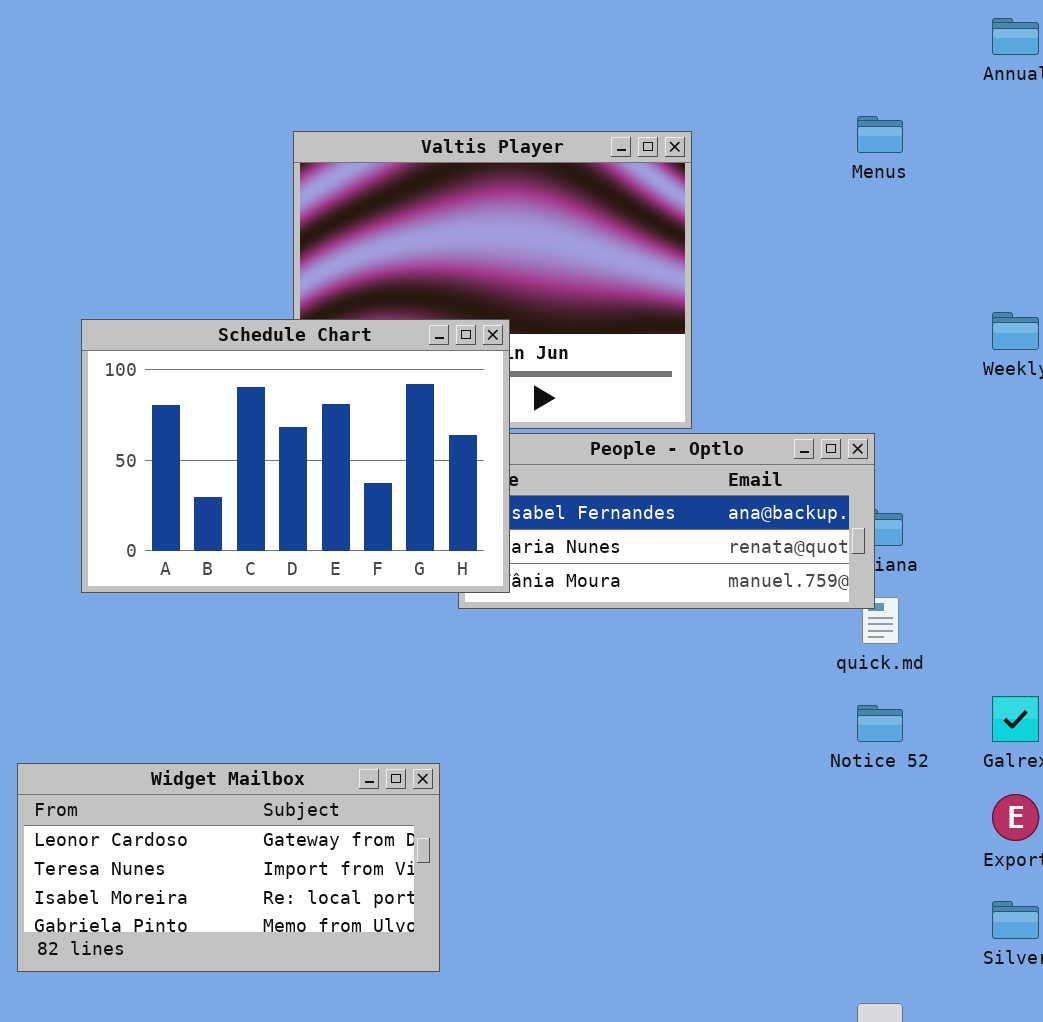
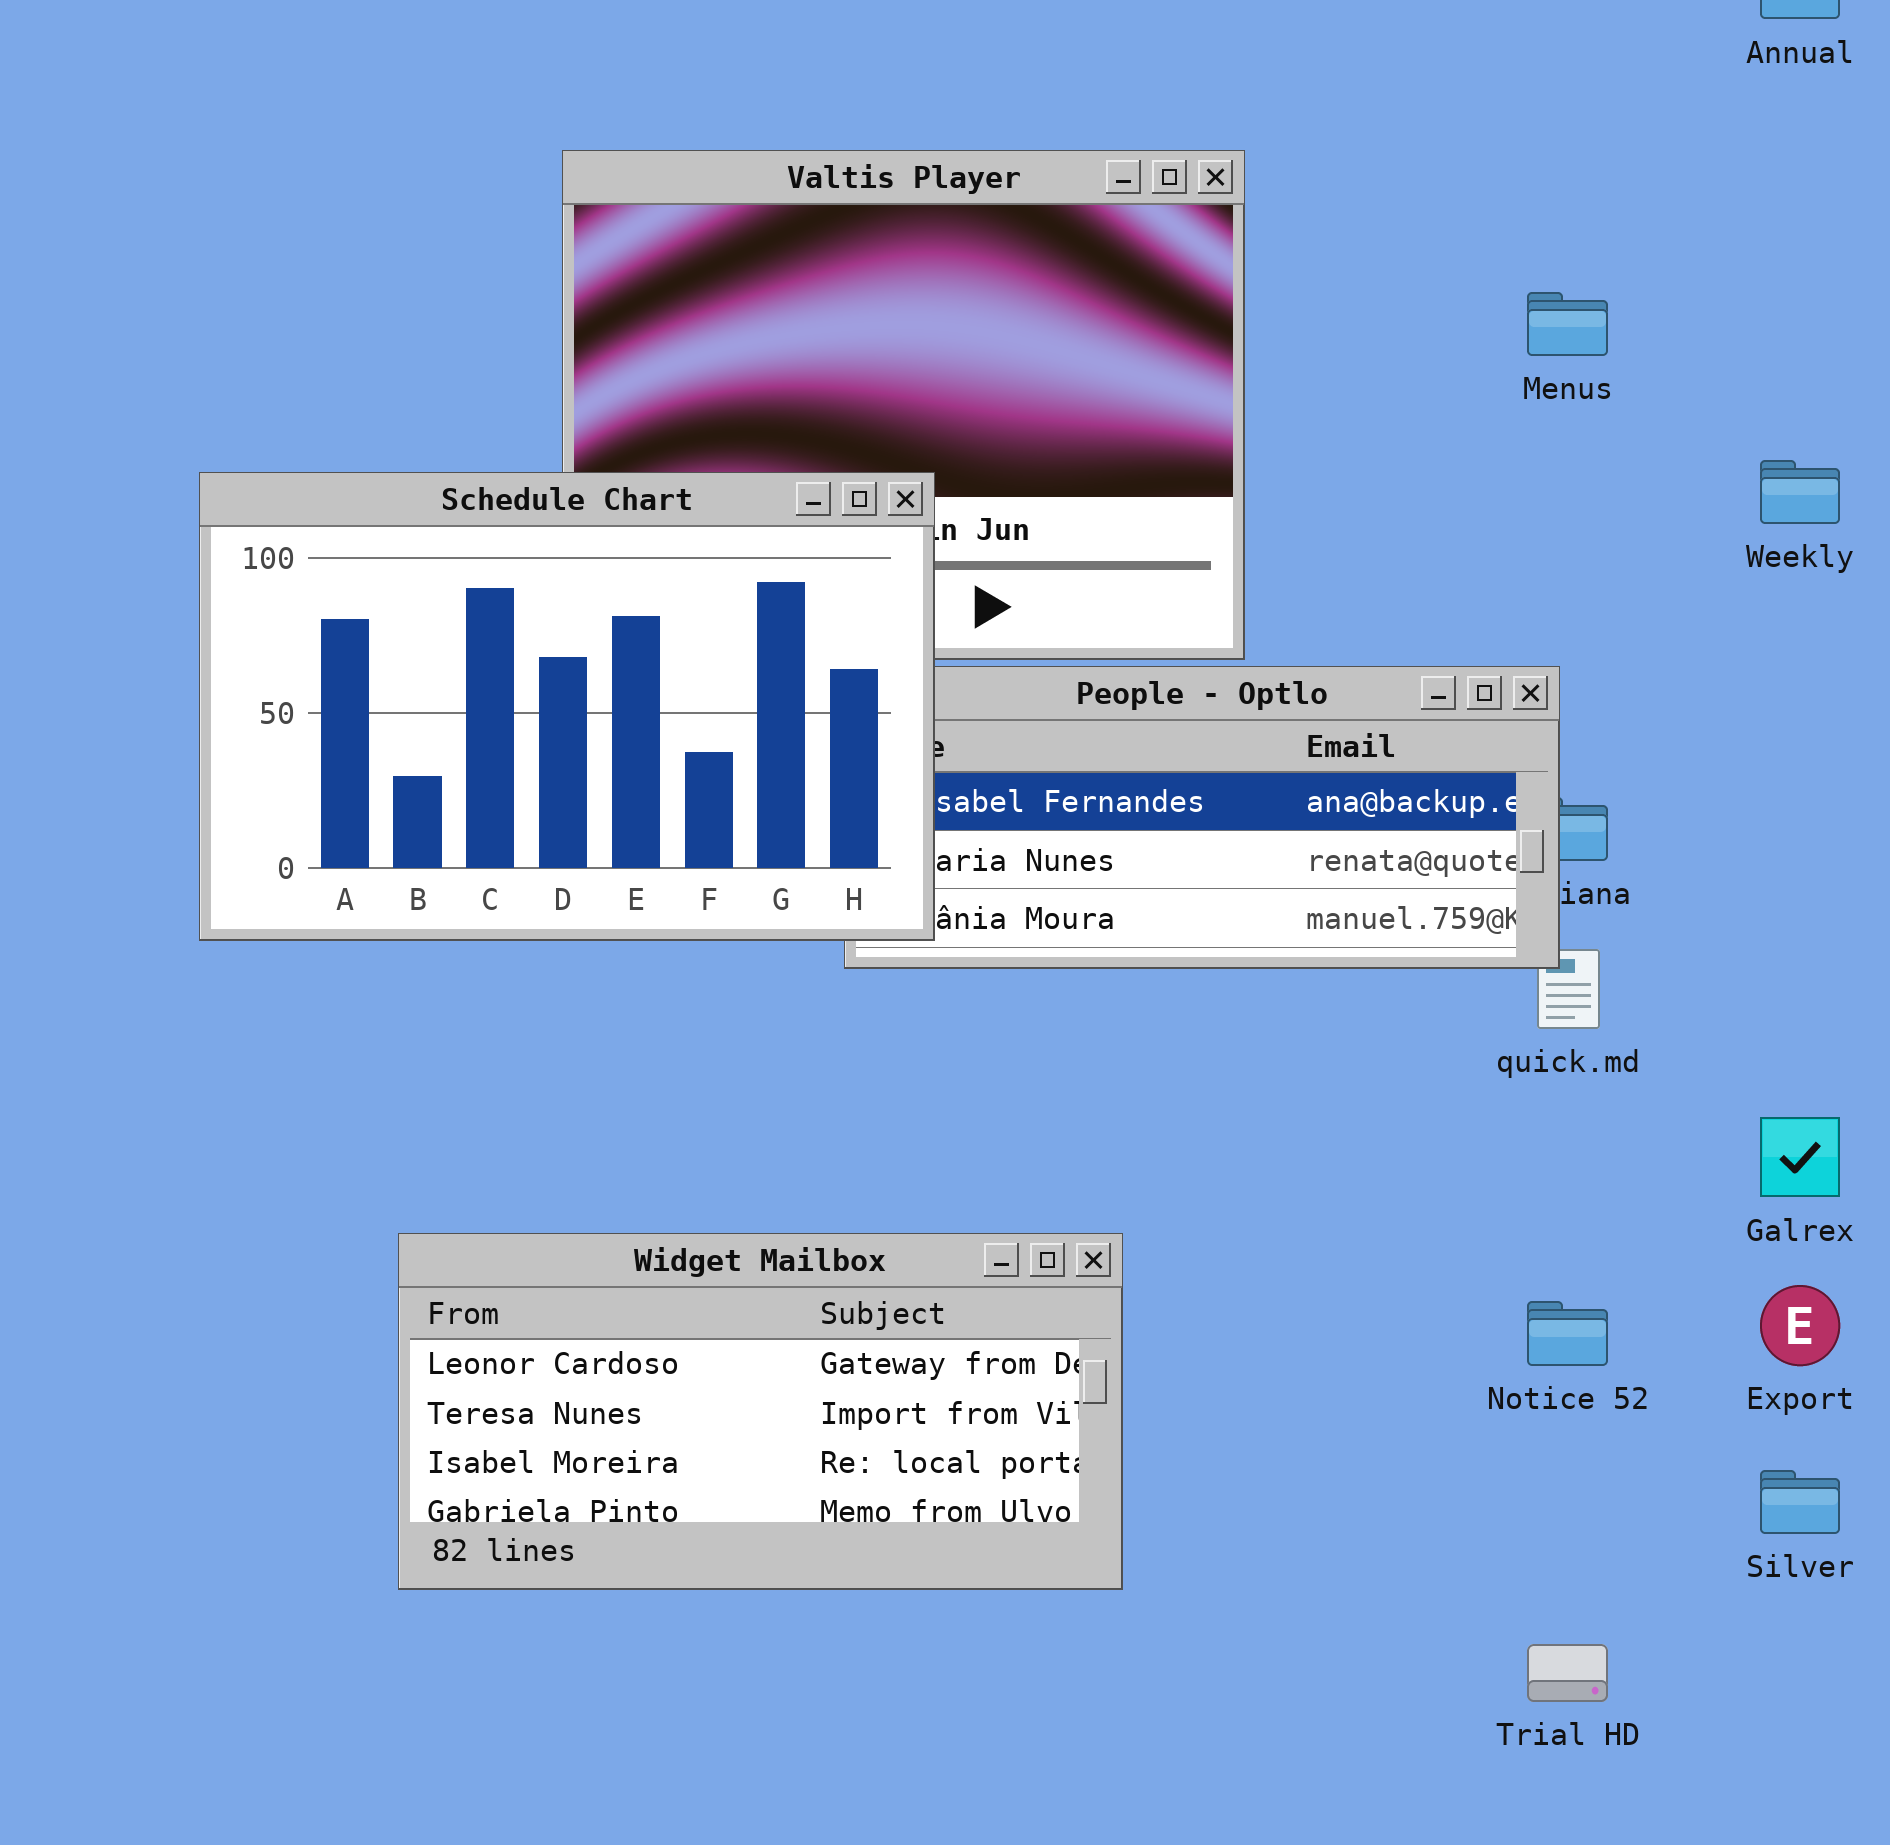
Menus: [857,116,903,153] -> [1527,292,1608,356], moved
Notice 52: [857,705,903,742] -> [1527,1301,1608,1366], moved
Widget Mailbox: [17,763,440,972] -> [398,1233,1123,1590], moved

